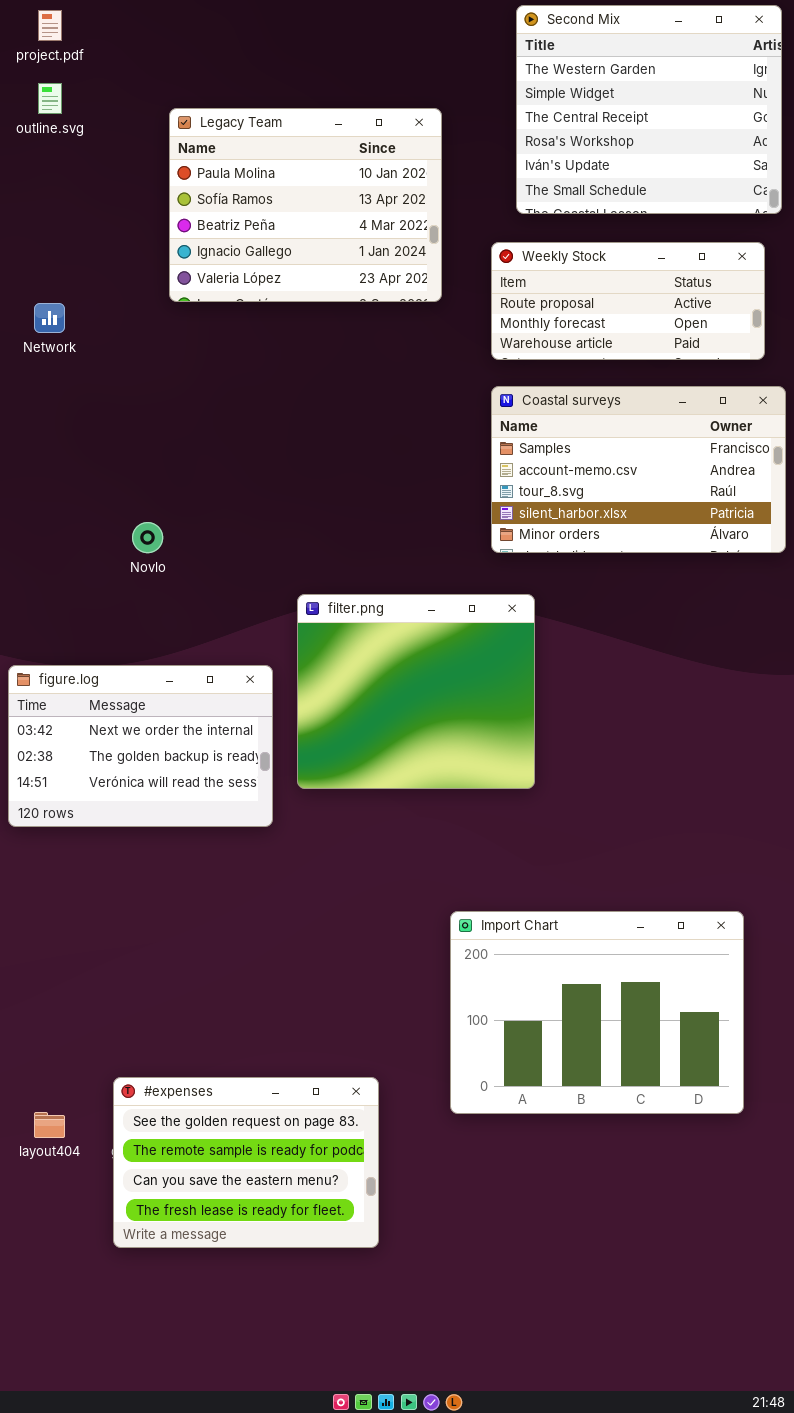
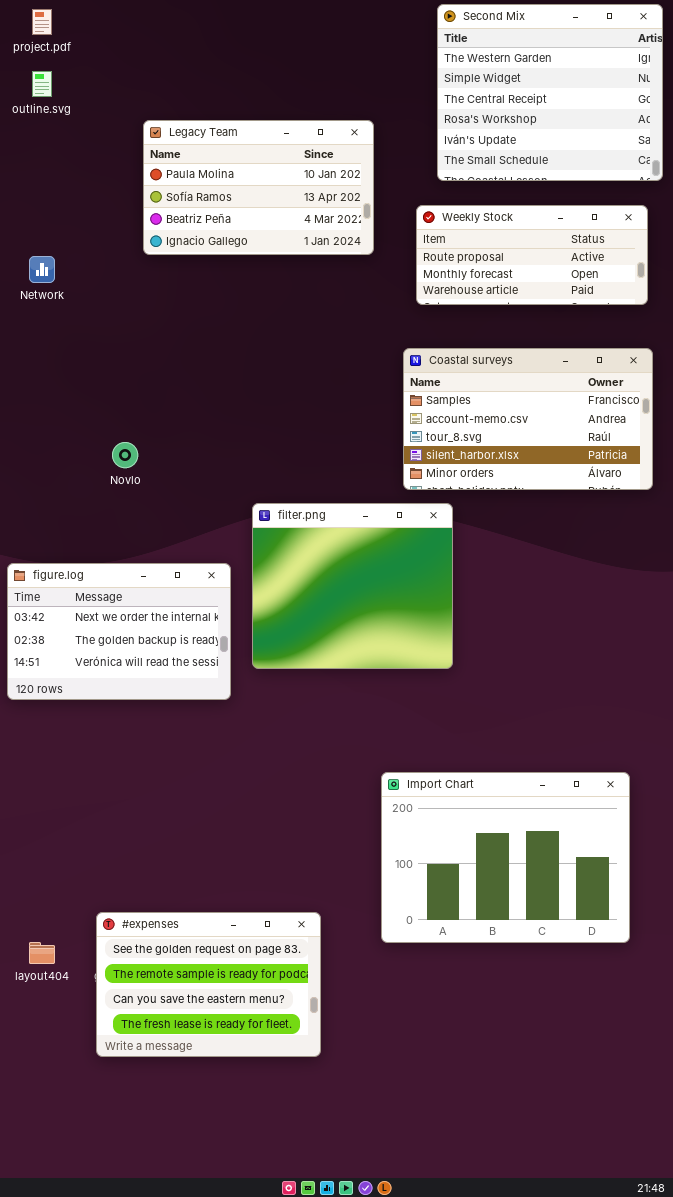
Legacy Team: [169,108,442,302] -> [143,120,374,255], resized
Coastal surveys: [491,386,786,553] -> [403,348,653,490], moved

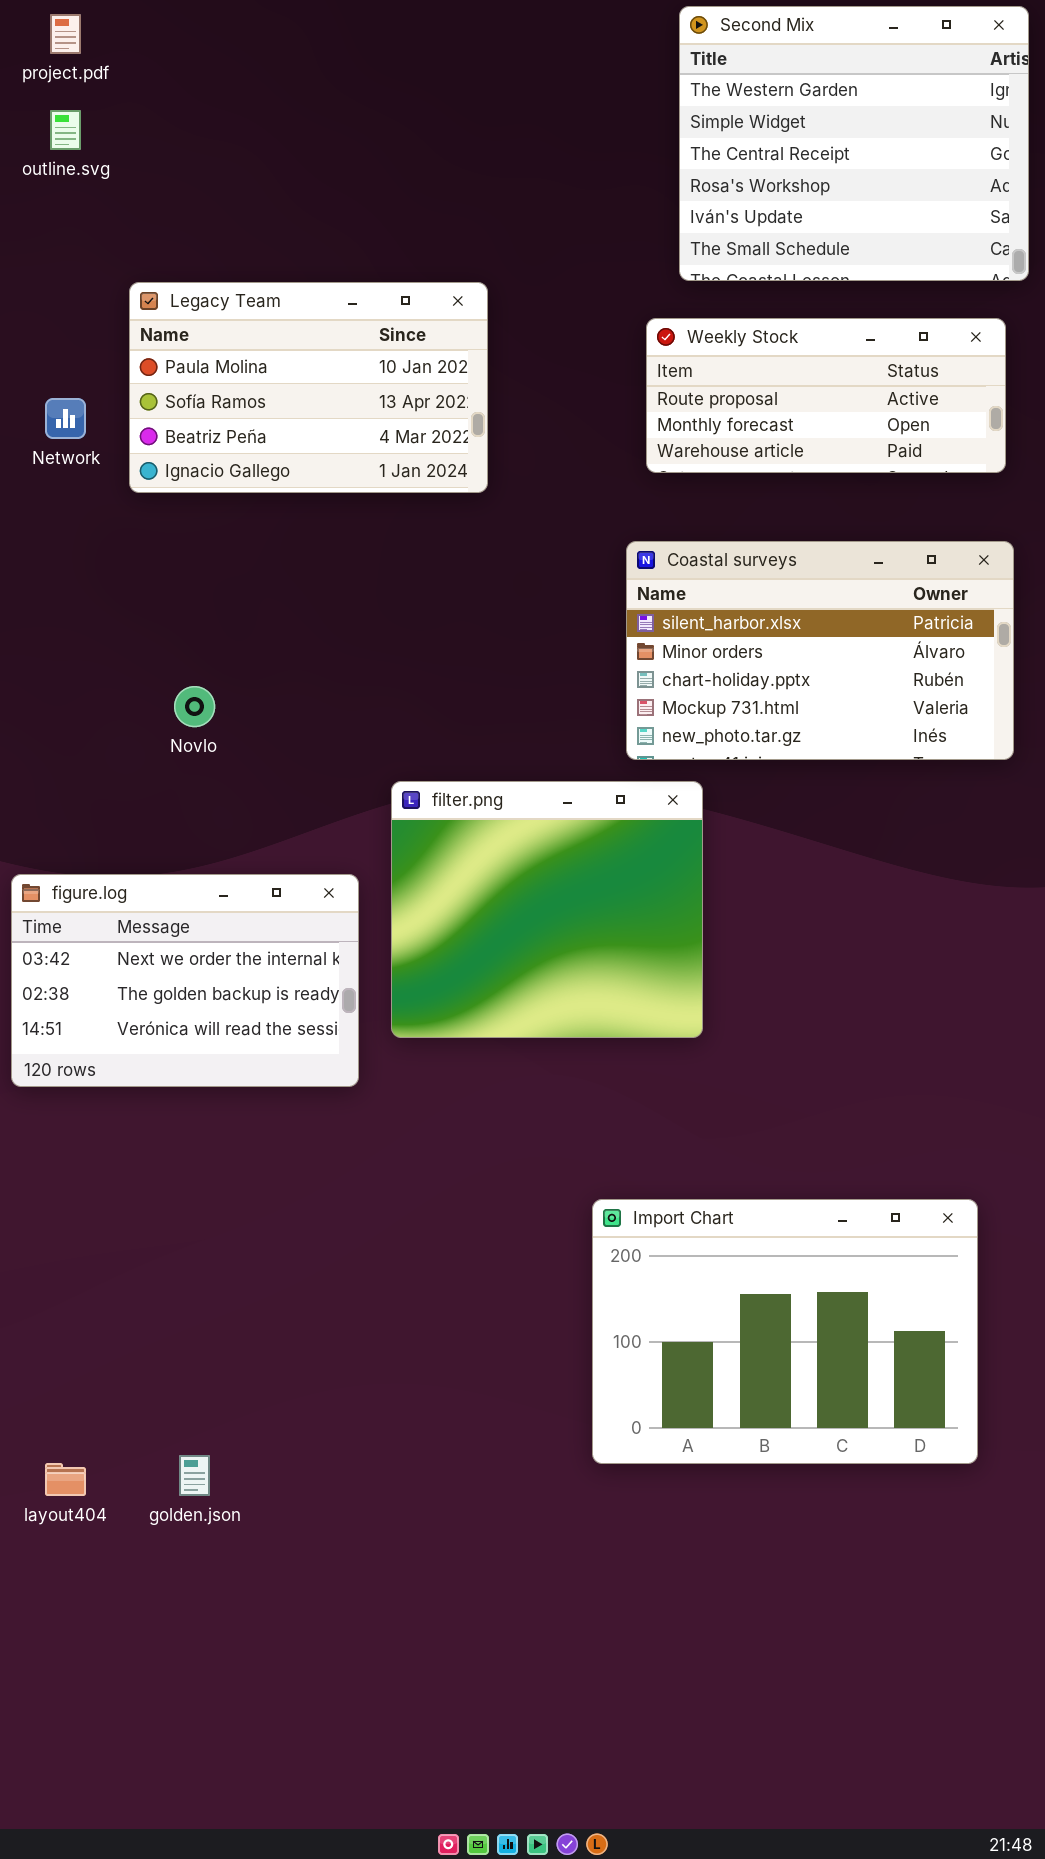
Legacy Team: [143,120,374,255] -> [129,282,488,493], moved
Coastal surveys: [403,348,653,490] -> [626,541,1014,760], scrolled down 3 rows
#expenses: [96,912,321,1057] -> none, closed

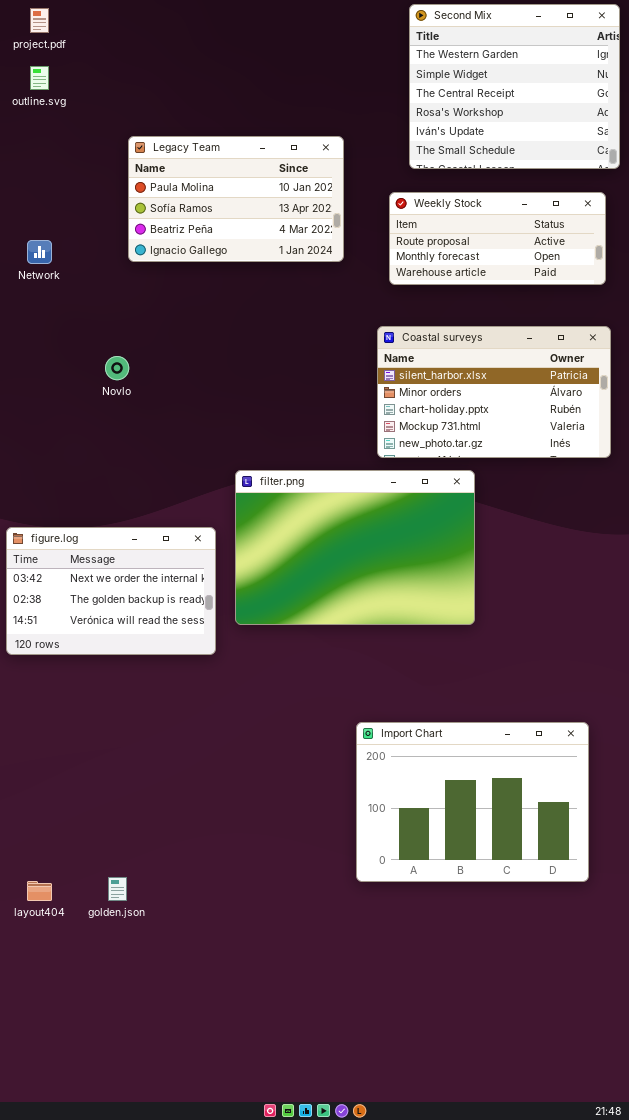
Legacy Team: [129,282,488,493] -> [128,136,344,262], moved
Novlo: [174,686,215,727] -> [105,356,129,380], moved
filter.png: [391,781,703,1038] -> [235,470,475,625], resized

